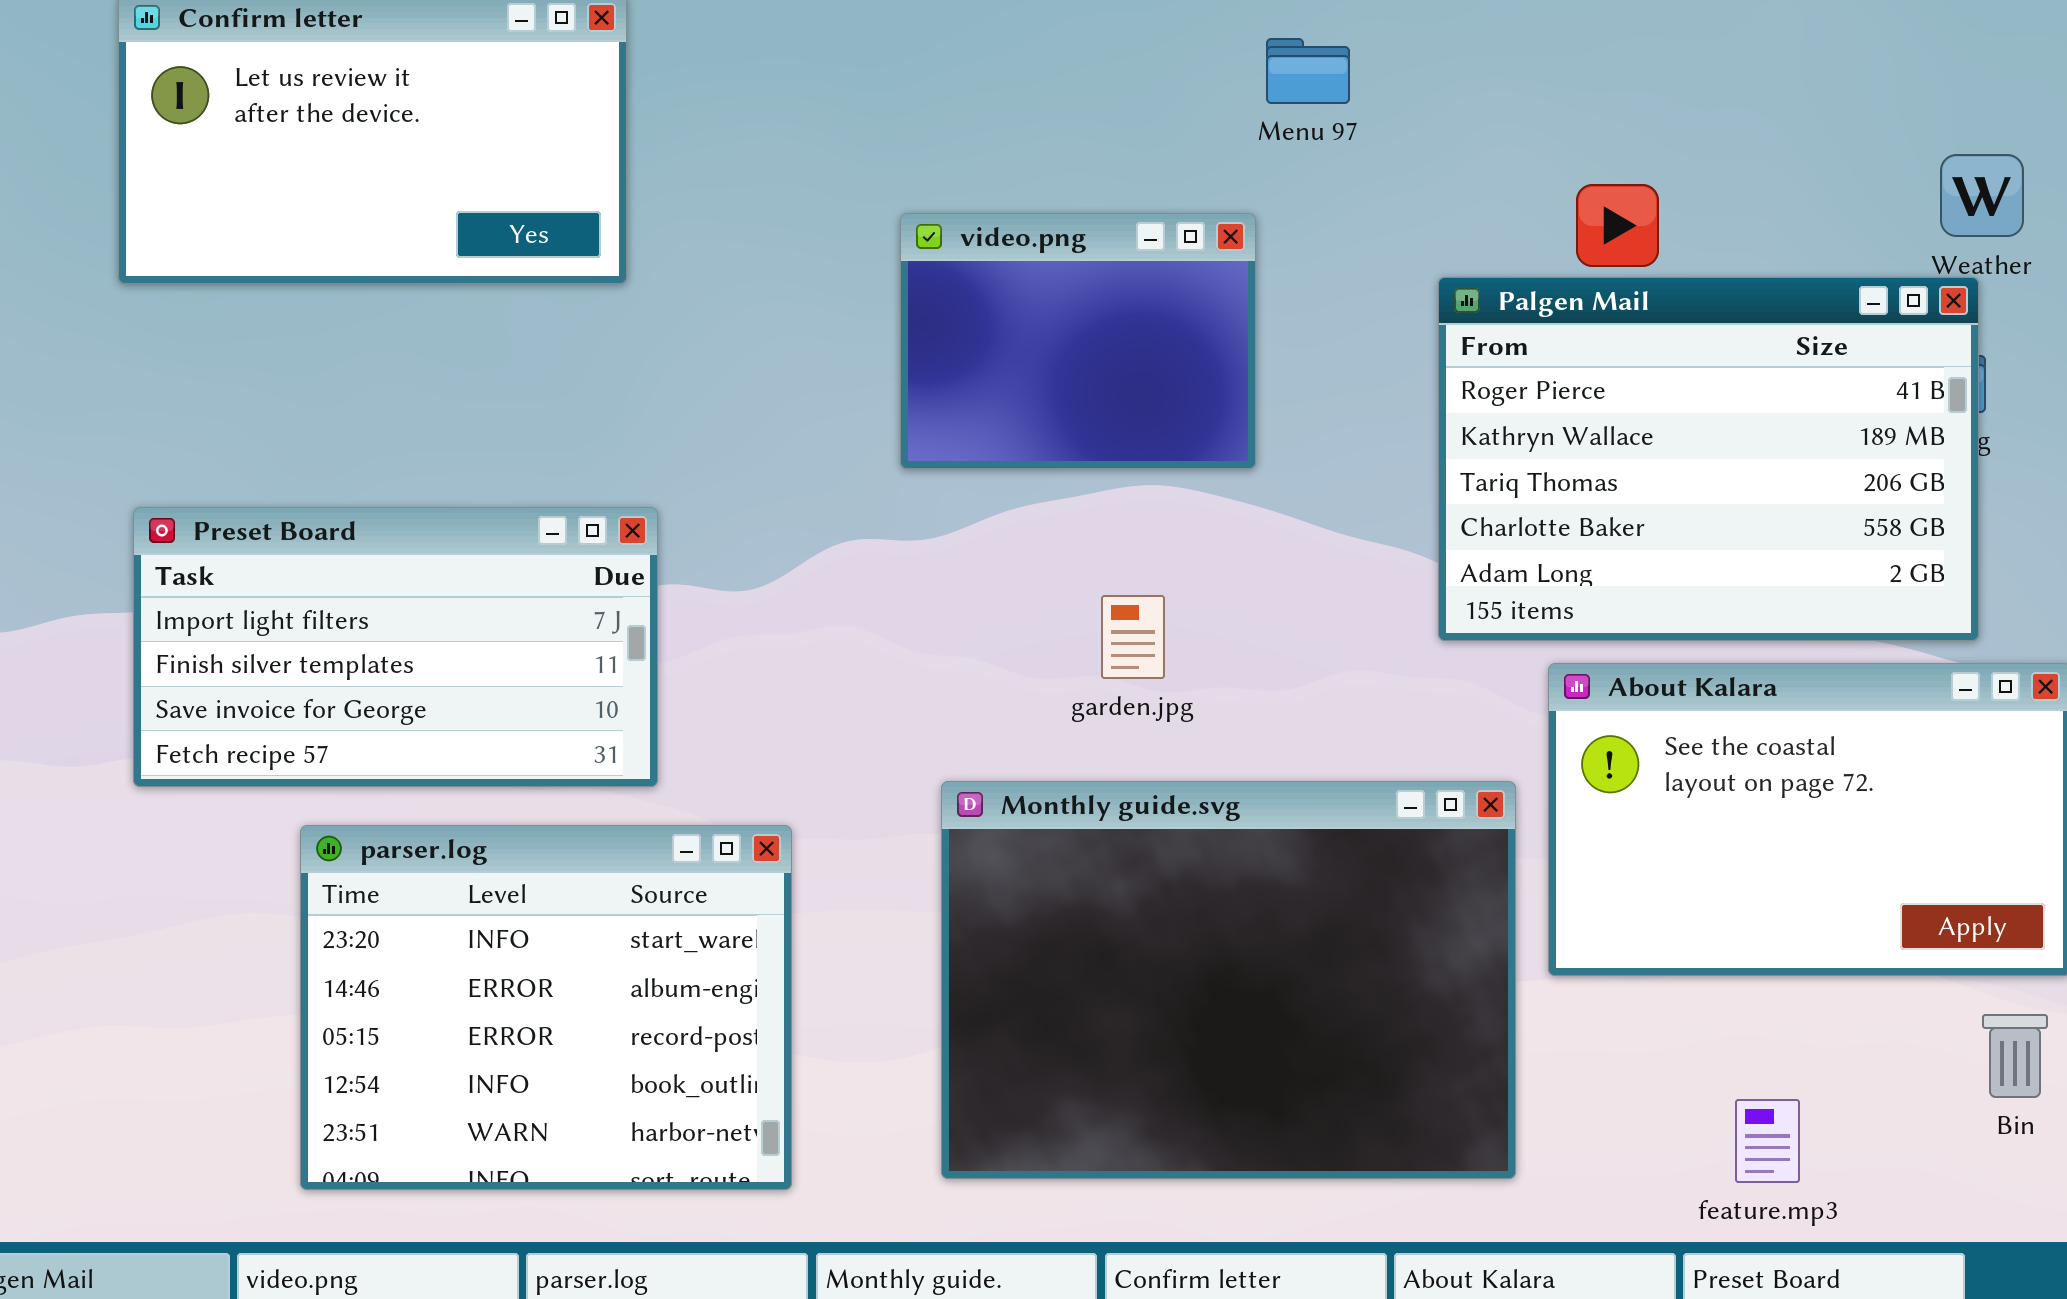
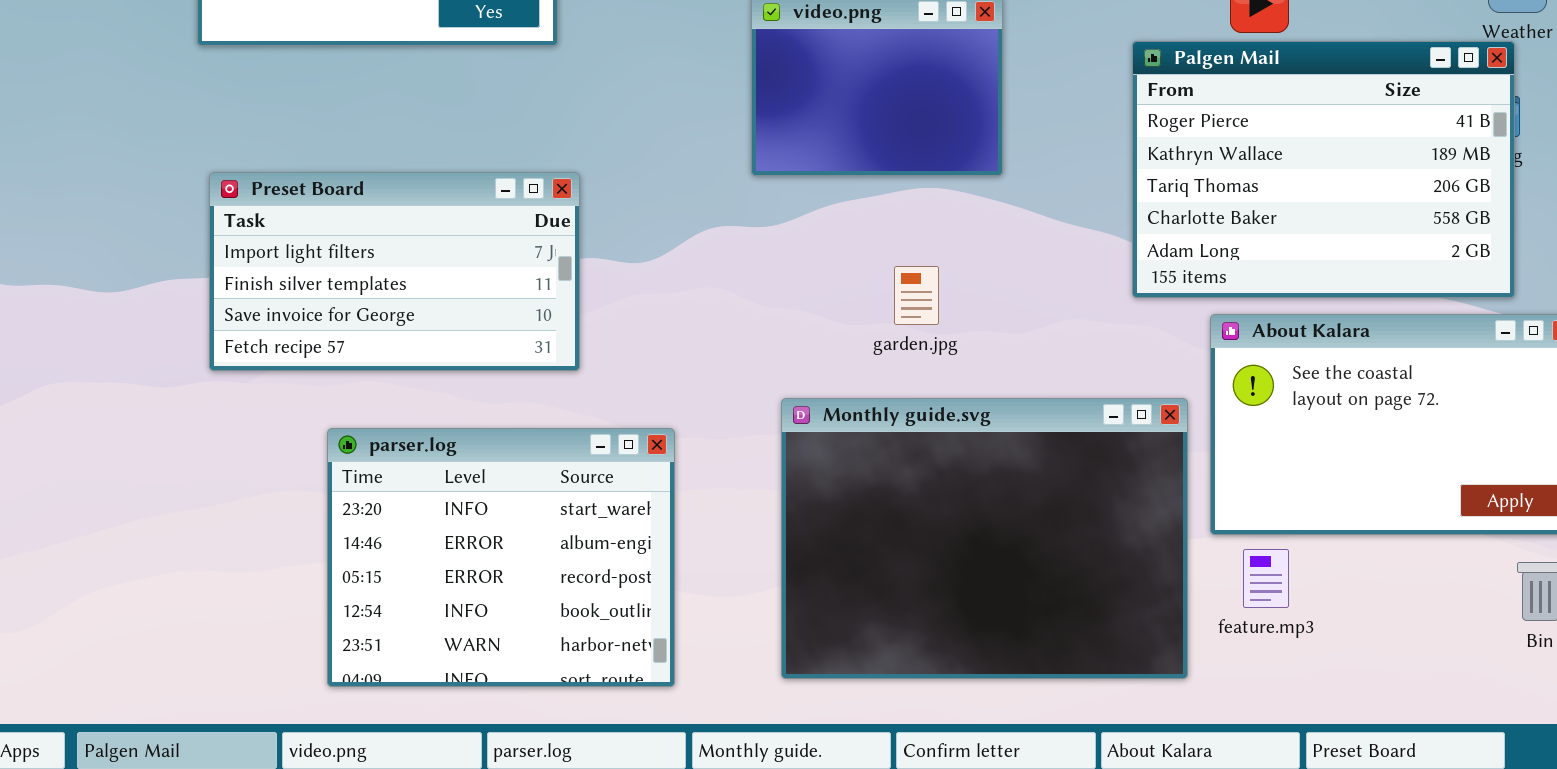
Preset Board: [133,507,658,787] -> [209,172,580,371], moved
feature.mp3: [1735,1099,1800,1183] -> [1243,549,1289,608], moved

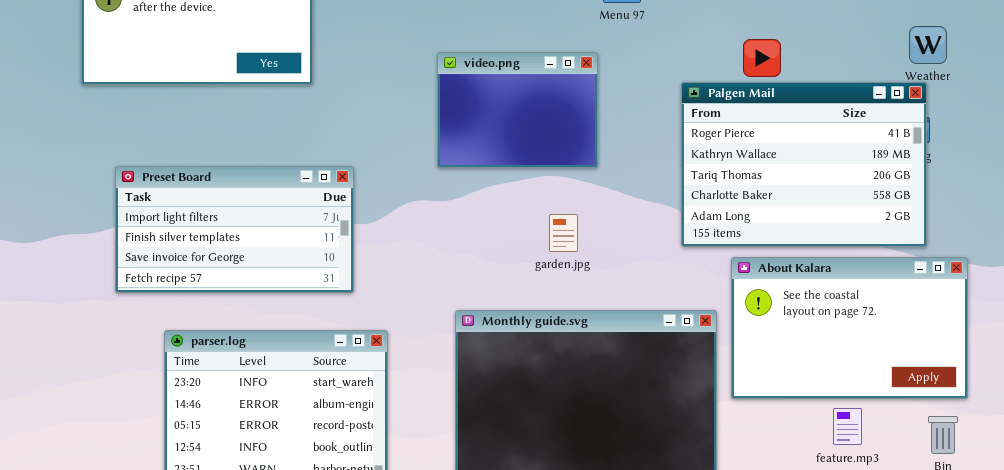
Preset Board: [209,172,580,371] -> [115,166,354,293], moved
garden.jpg: [894,266,939,325] -> [549,214,578,252], moved
feature.mp3: [1243,549,1289,608] -> [833,408,862,445], moved

